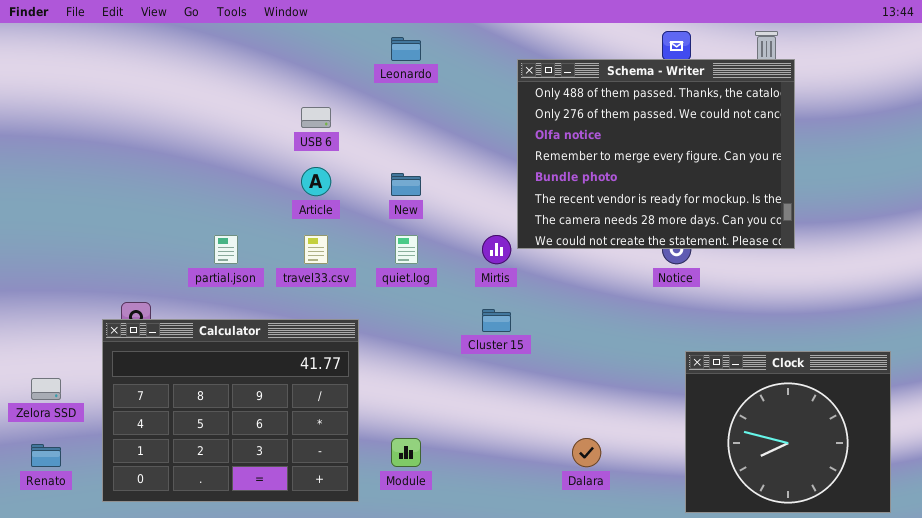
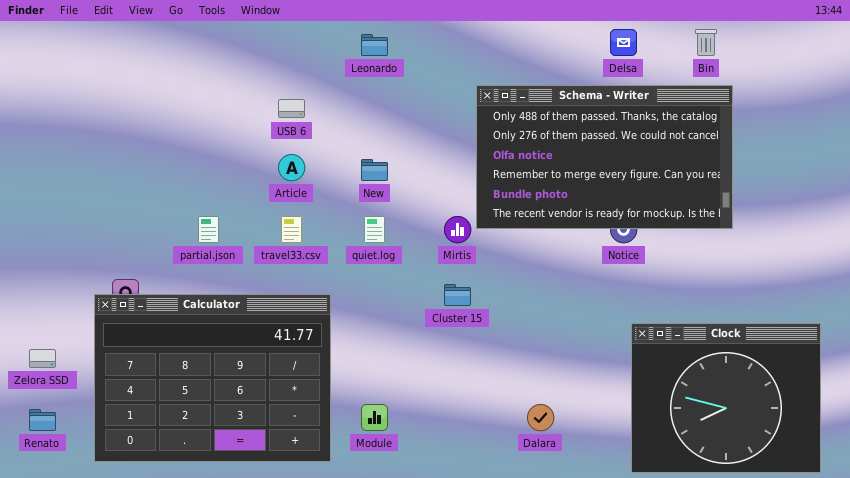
Schema - Writer: [517,59,795,249] -> [476,85,733,229], resized

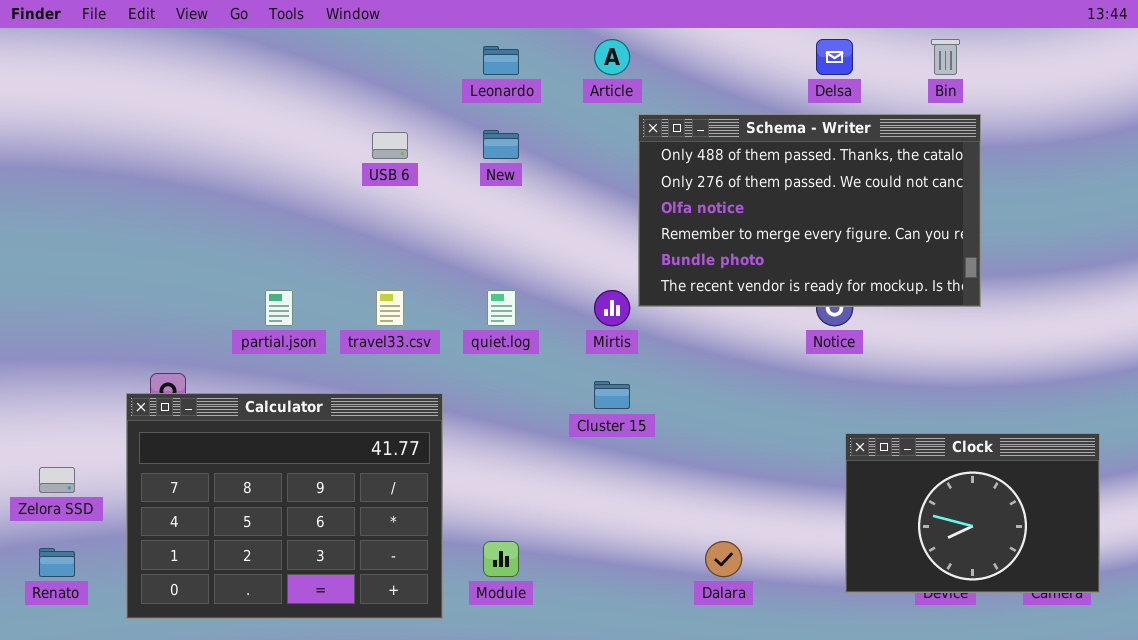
Article: [278,154,305,181] -> [594,39,630,75], moved
New: [361,159,388,181] -> [483,130,519,159], moved
Clock: [631,323,821,473] -> [845,433,1100,593], resized

